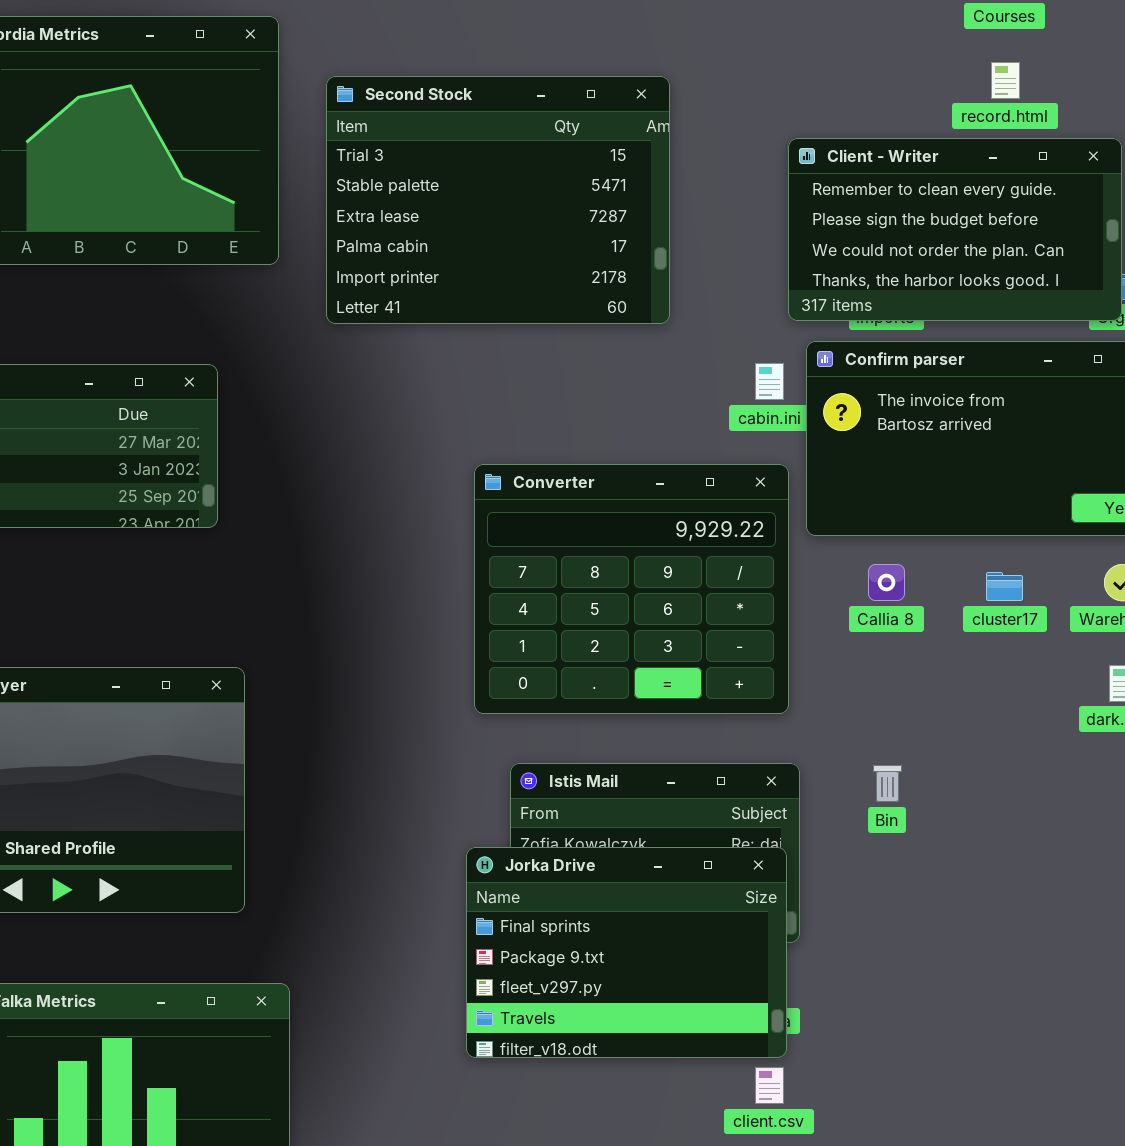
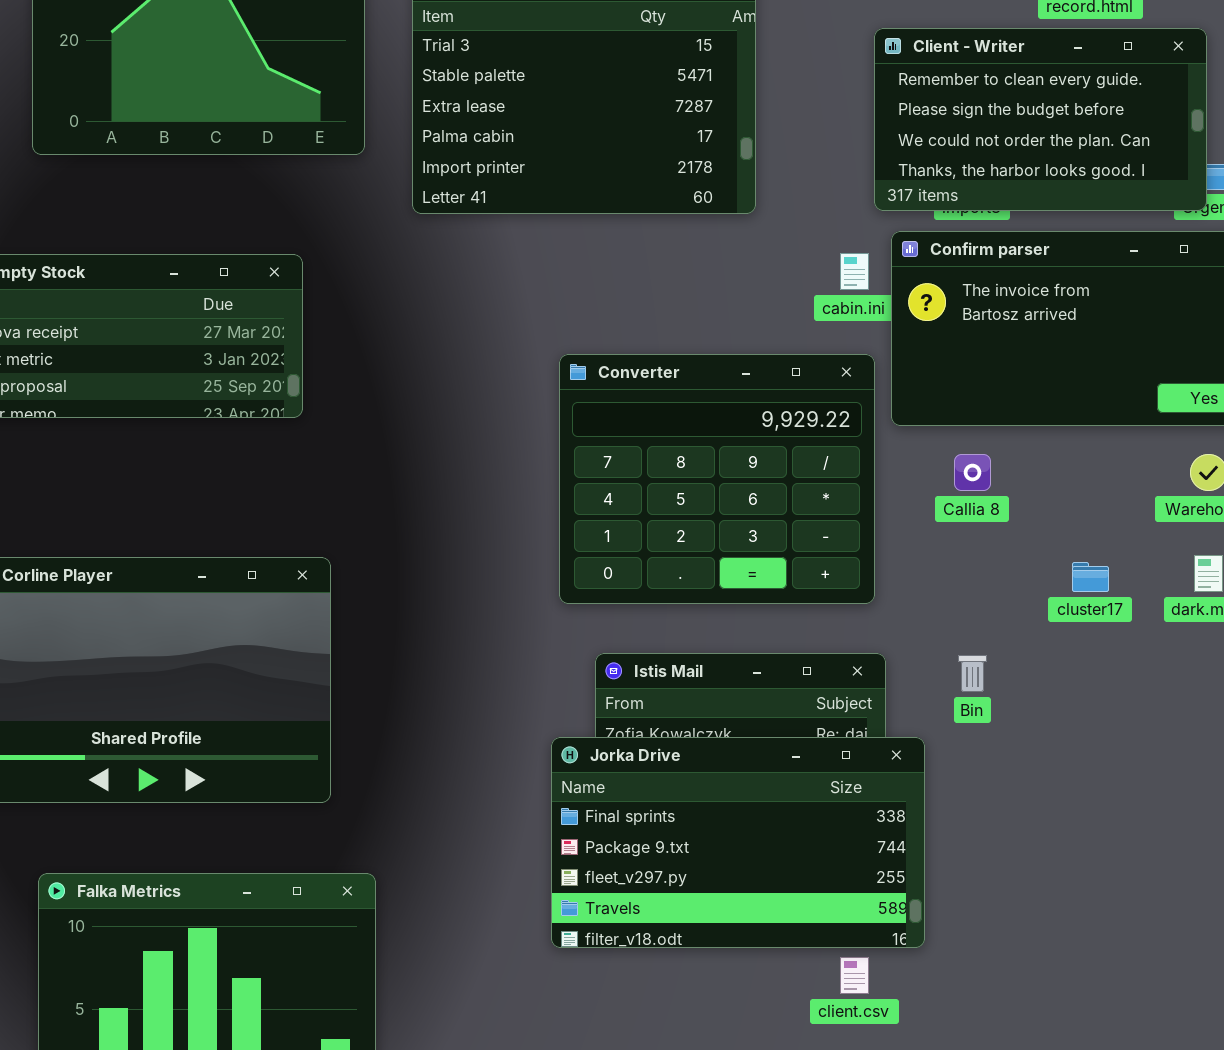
cluster17: [986,572,1023,601] -> [1072,562,1109,592], moved
Jorka Drive: [466,847,787,1058] -> [551,737,925,948], resized

